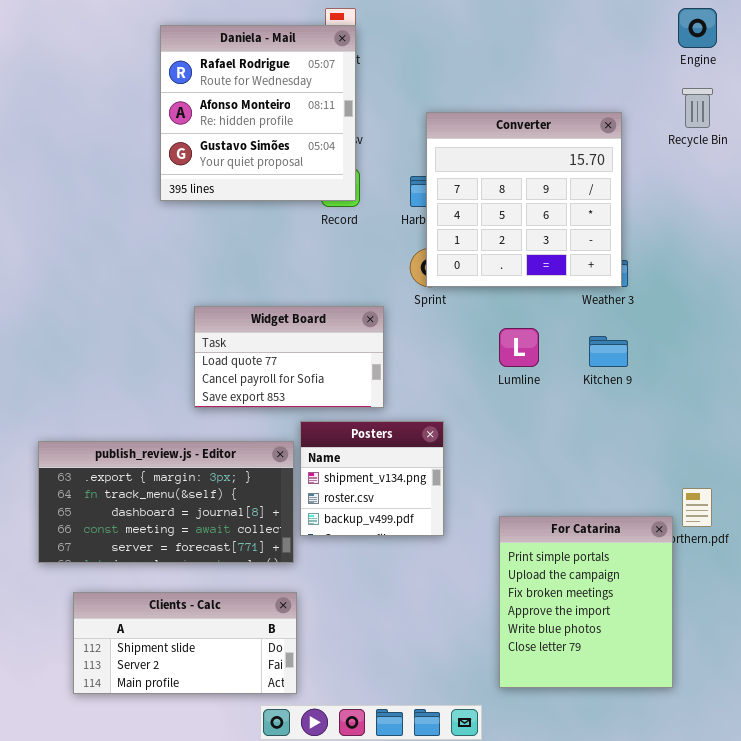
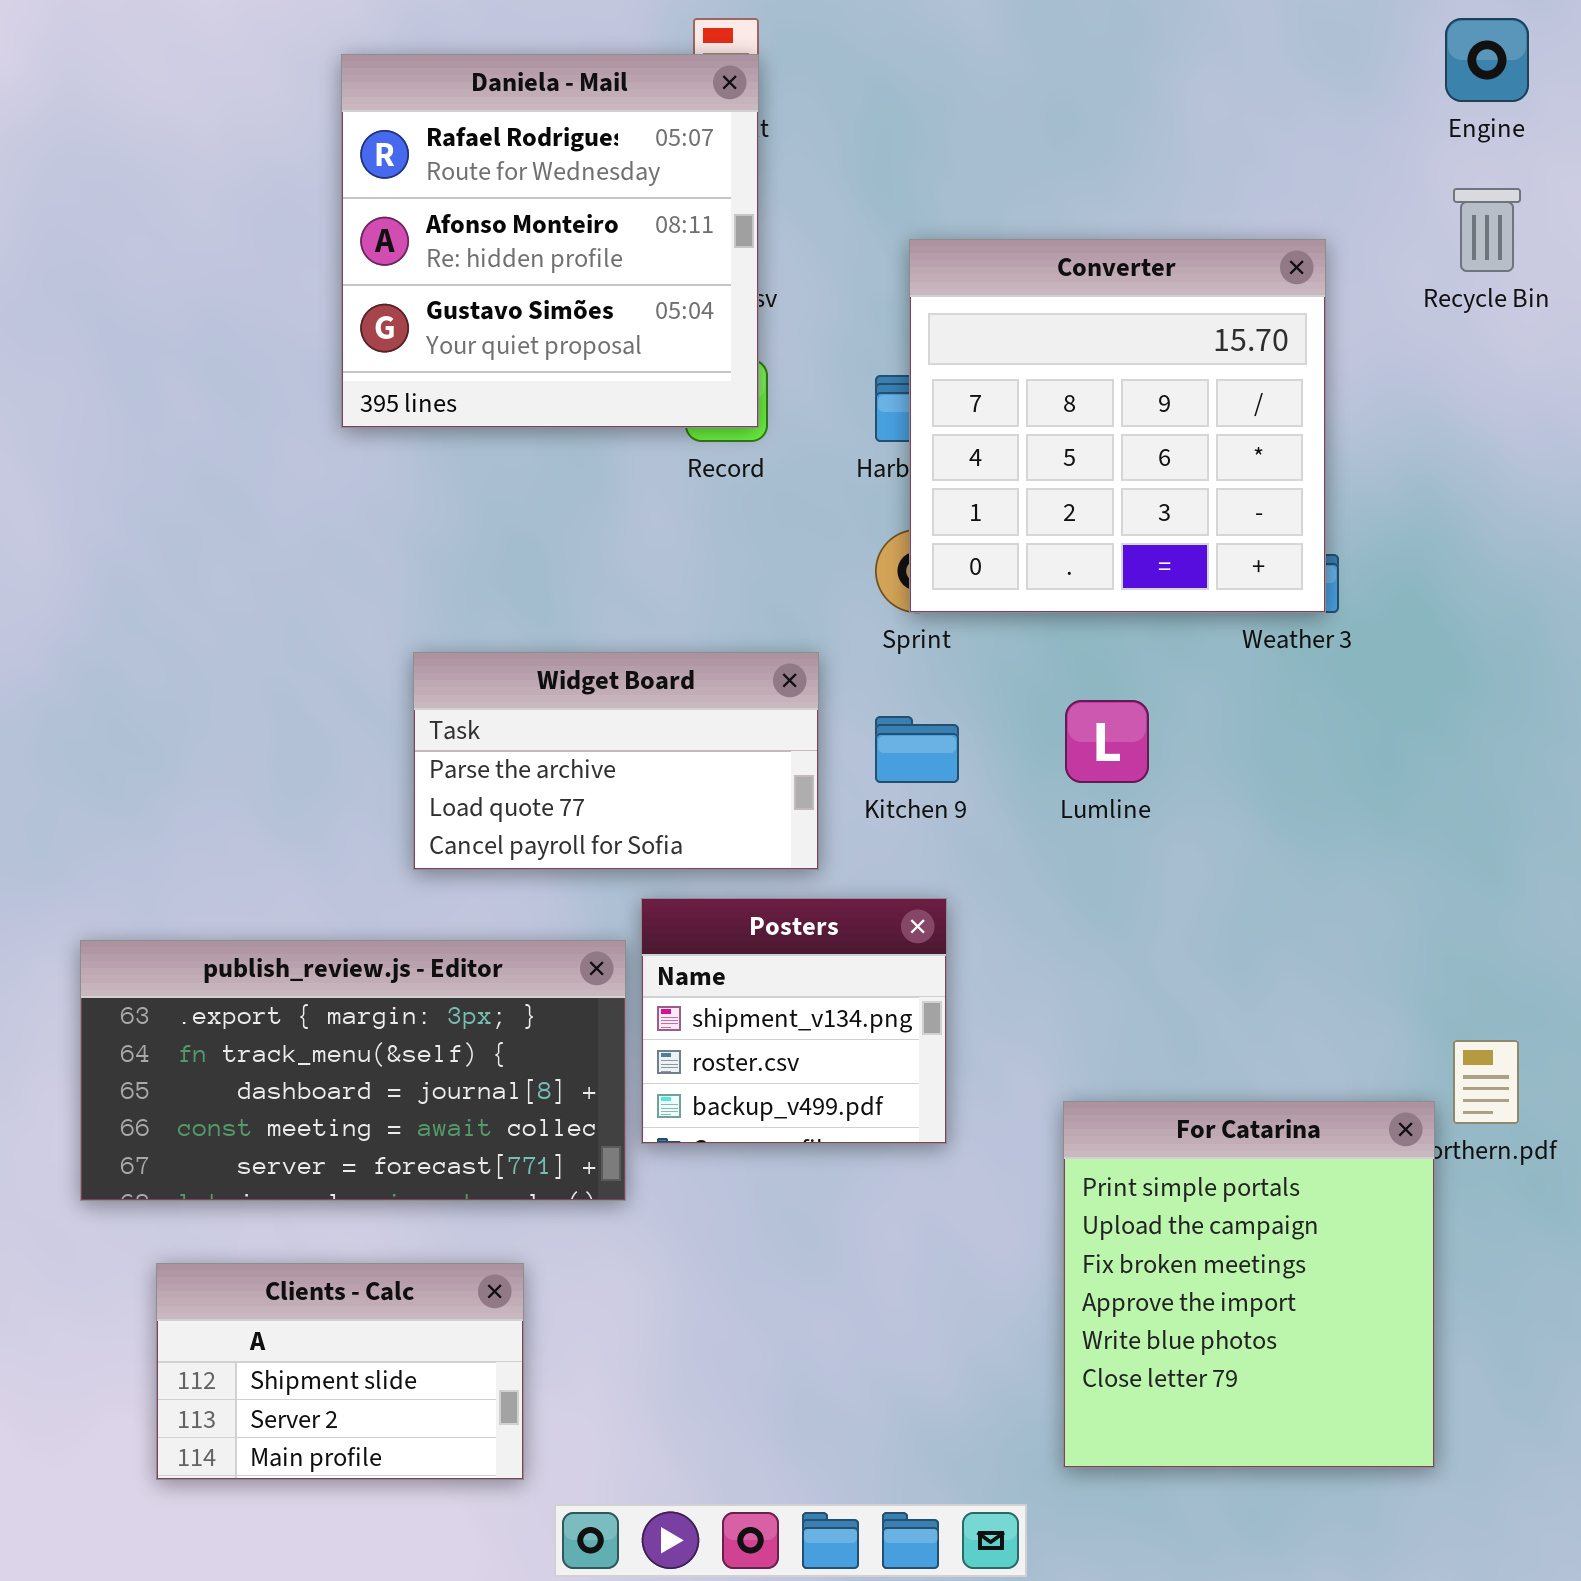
Widget Board: [194,306,384,408] -> [413,652,819,870], scrolled up 1 row
Kitchen 9: [589,336,628,367] -> [875,716,959,783], moved
Clients - Calc: [73,592,297,694] -> [156,1263,524,1480], resized

